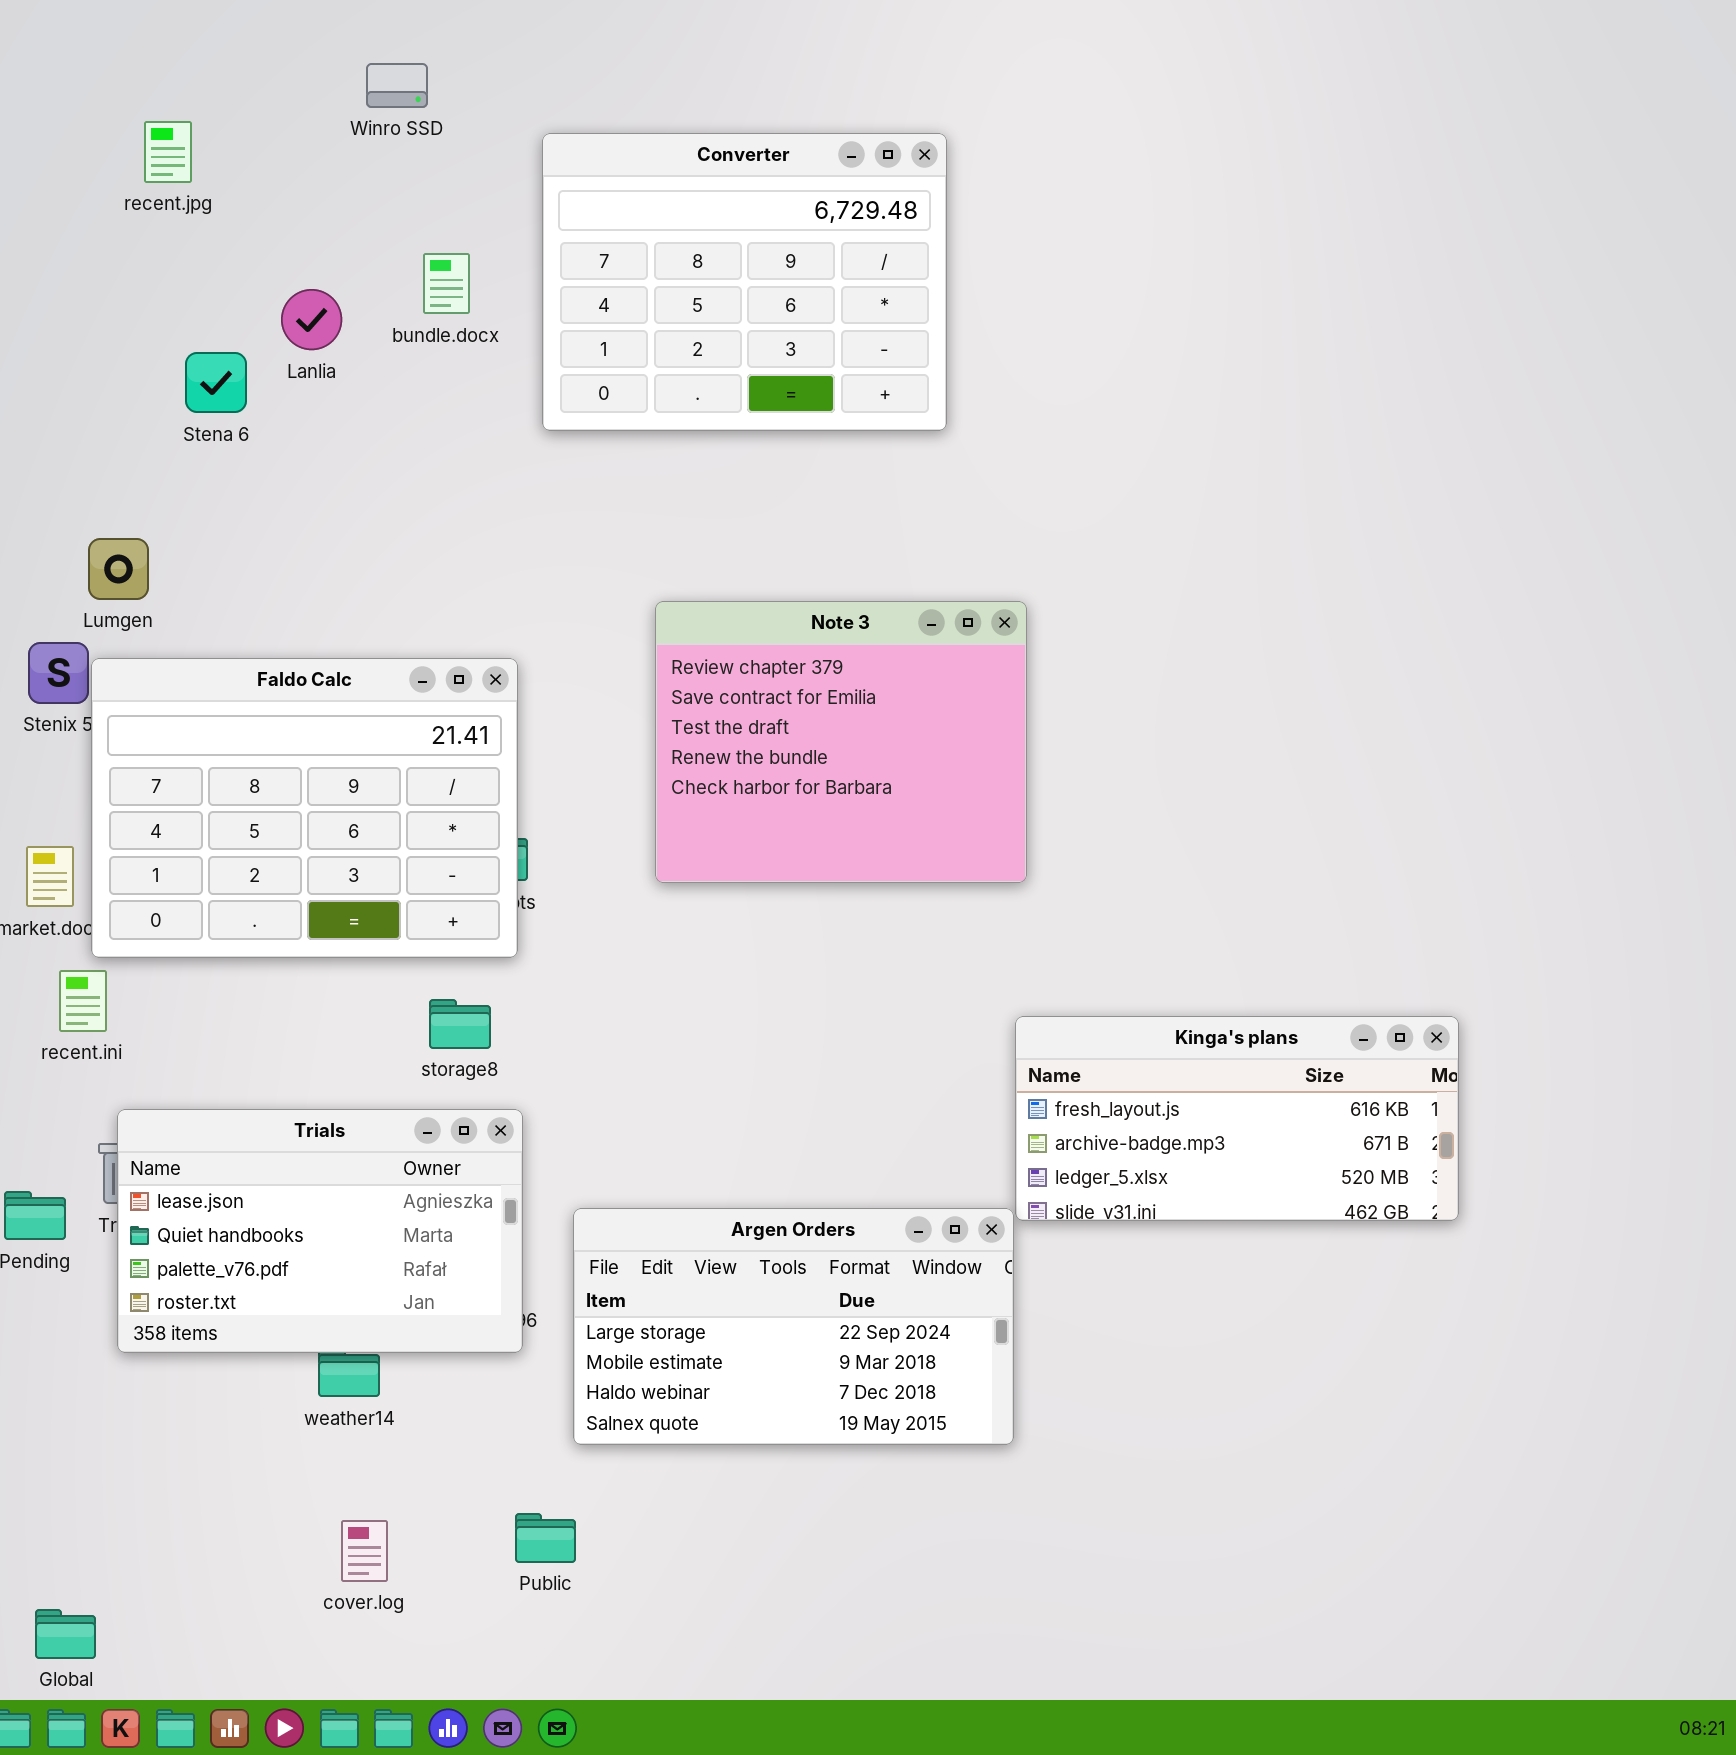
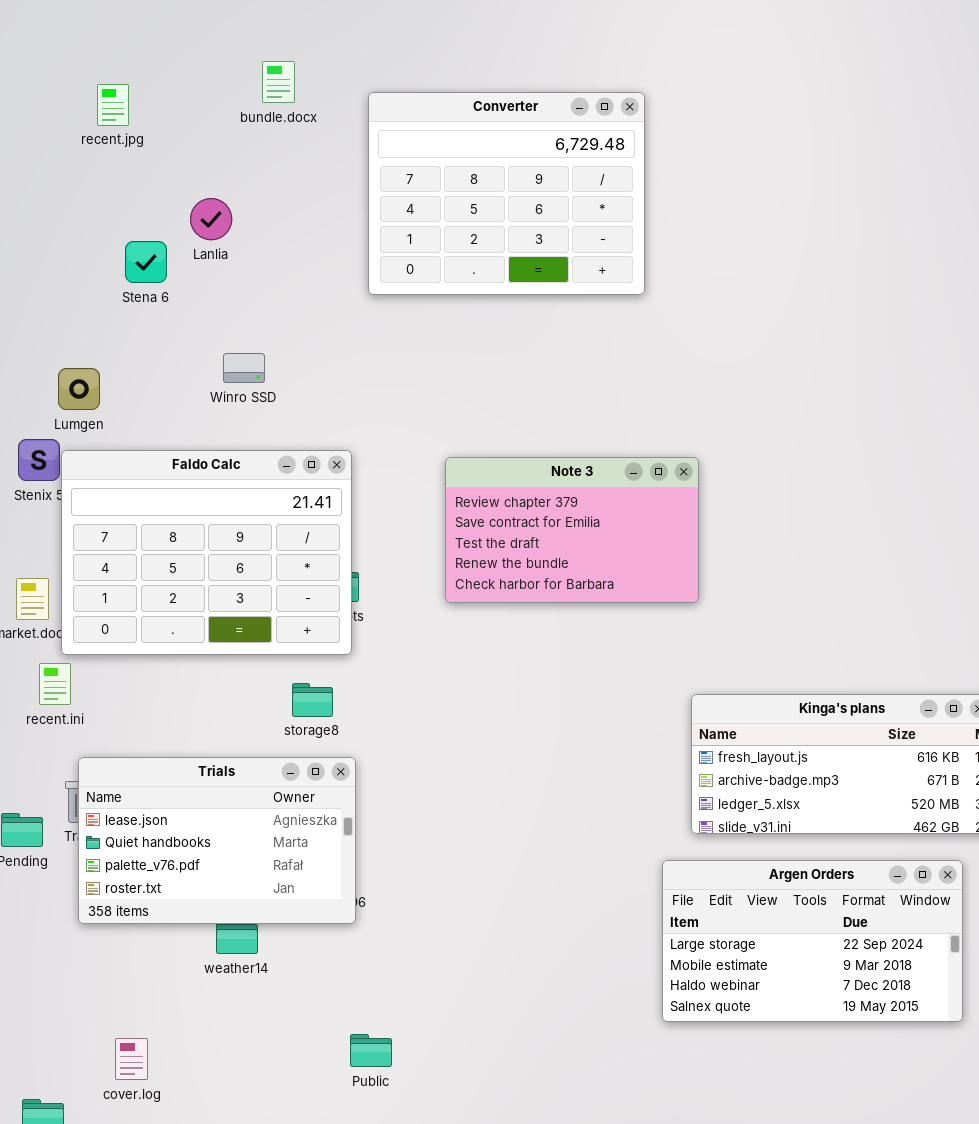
Winro SSD: [366,63,428,108] -> [223,353,265,383], moved
bundle.docx: [423,253,470,314] -> [262,61,295,103], moved
Note 3: [655,601,1027,883] -> [445,457,699,603], resized
Argen Orders: [573,1208,1014,1445] -> [662,860,963,1022], moved
cover.log: [341,1520,388,1582] -> [115,1038,148,1080], moved

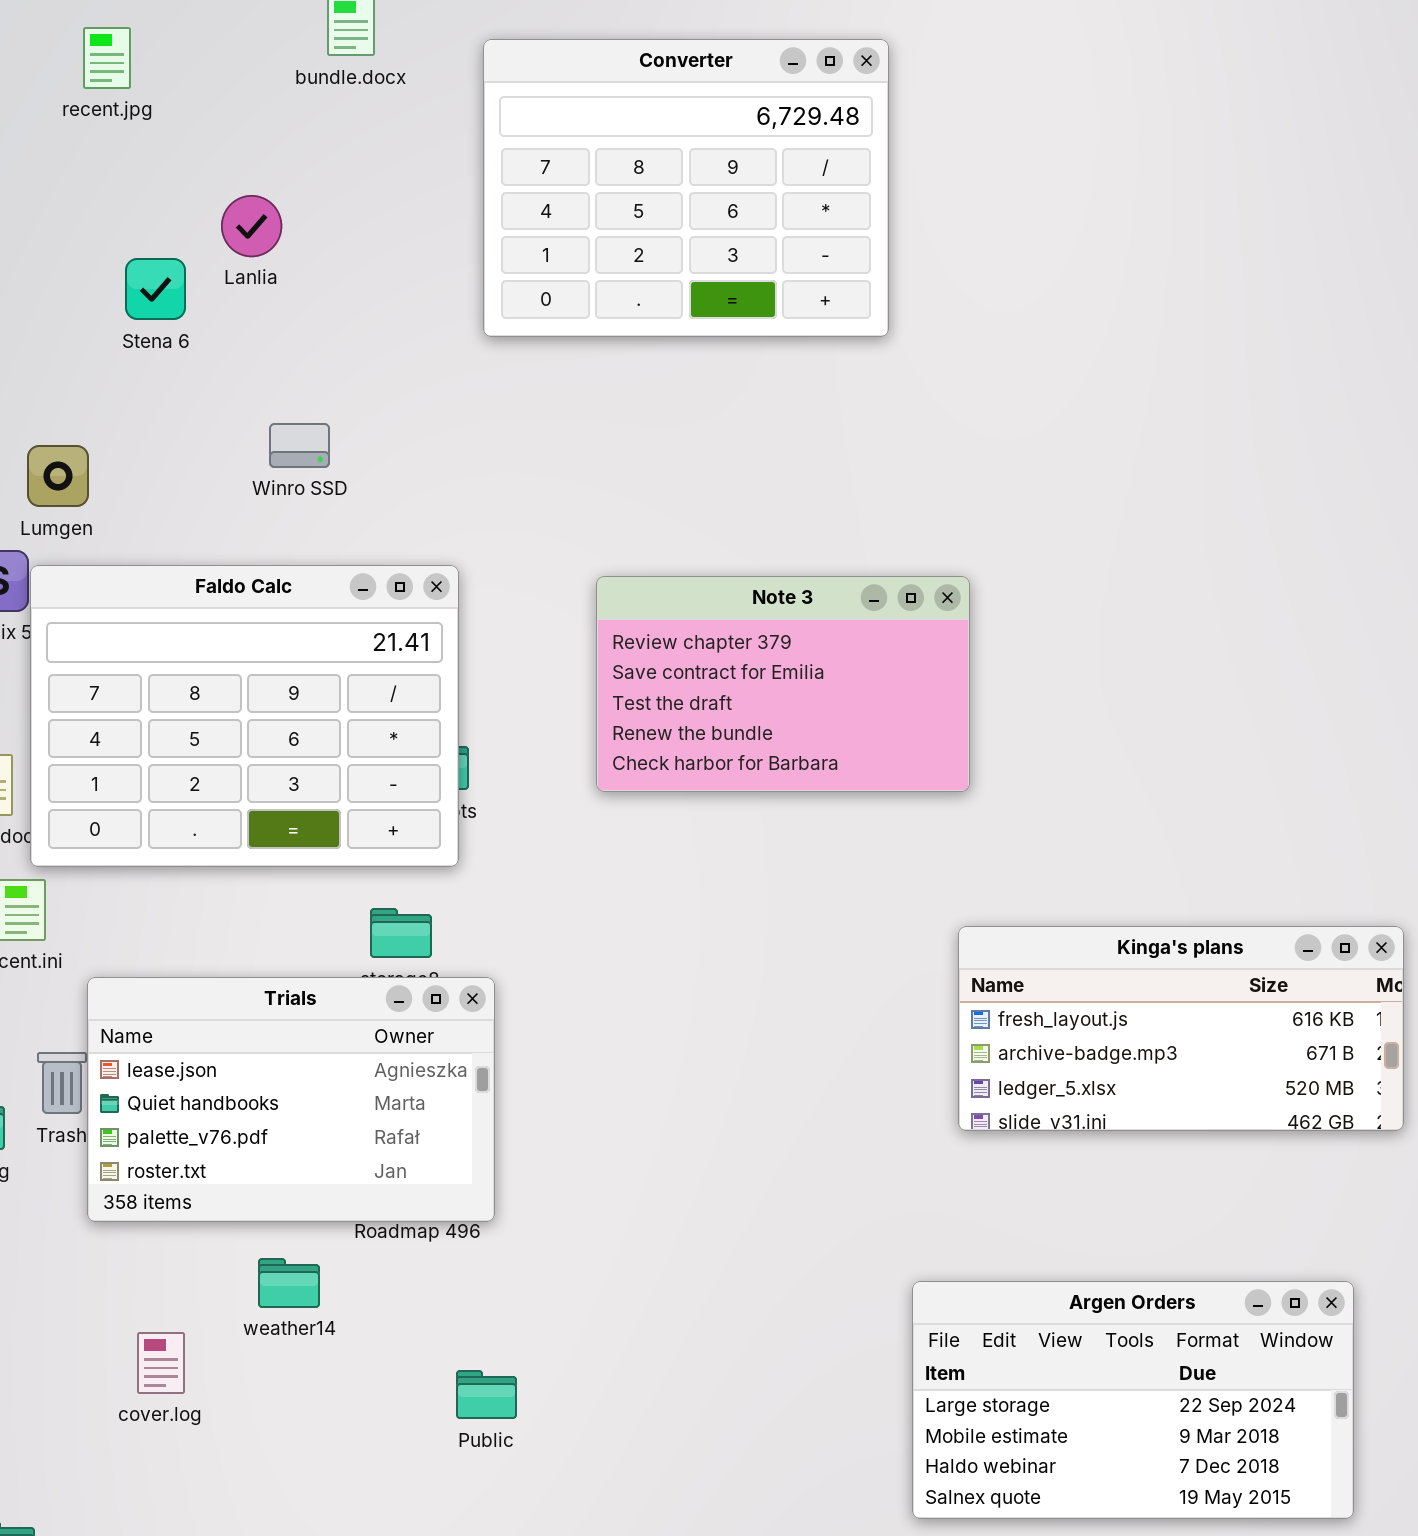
Trials: [78,757,356,924] -> [87,977,495,1222], moved
Argen Orders: [662,860,963,1022] -> [912,1281,1354,1519], moved
Public: [350,1034,392,1067] -> [456,1370,517,1419], moved
cover.log: [115,1038,148,1080] -> [137,1332,185,1394], moved

